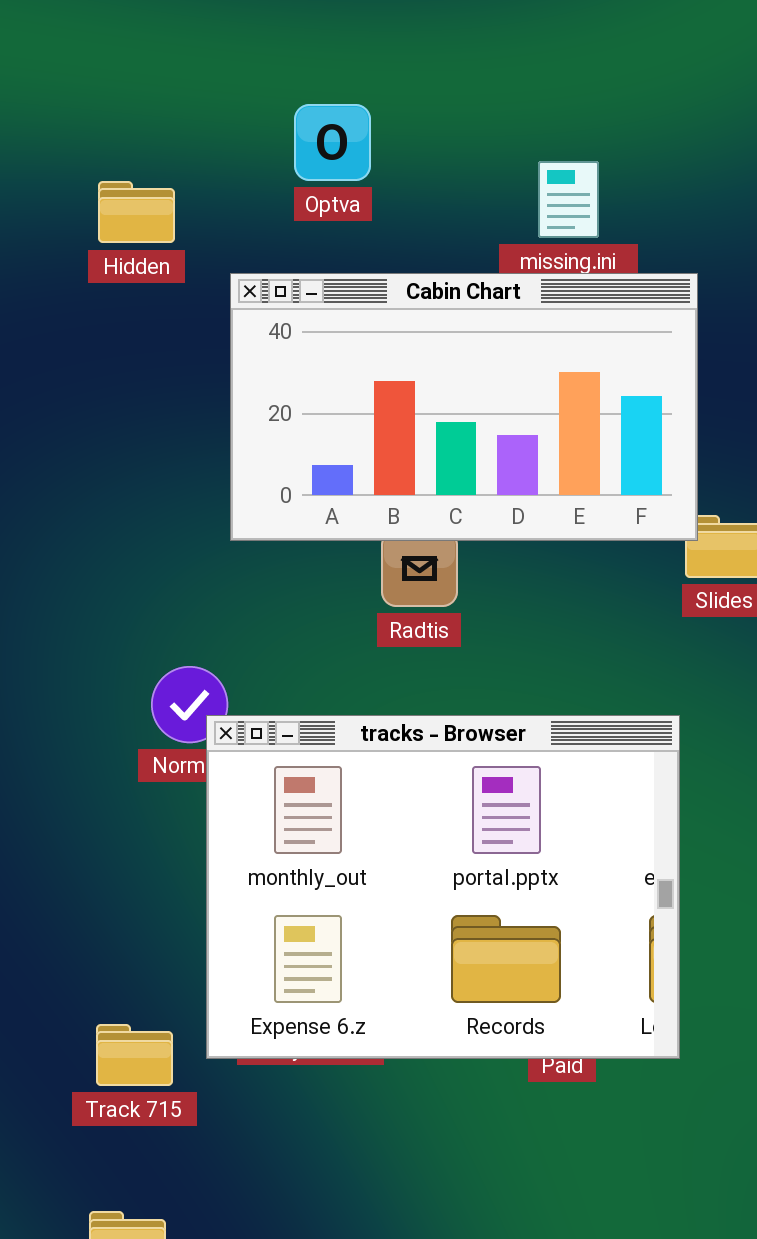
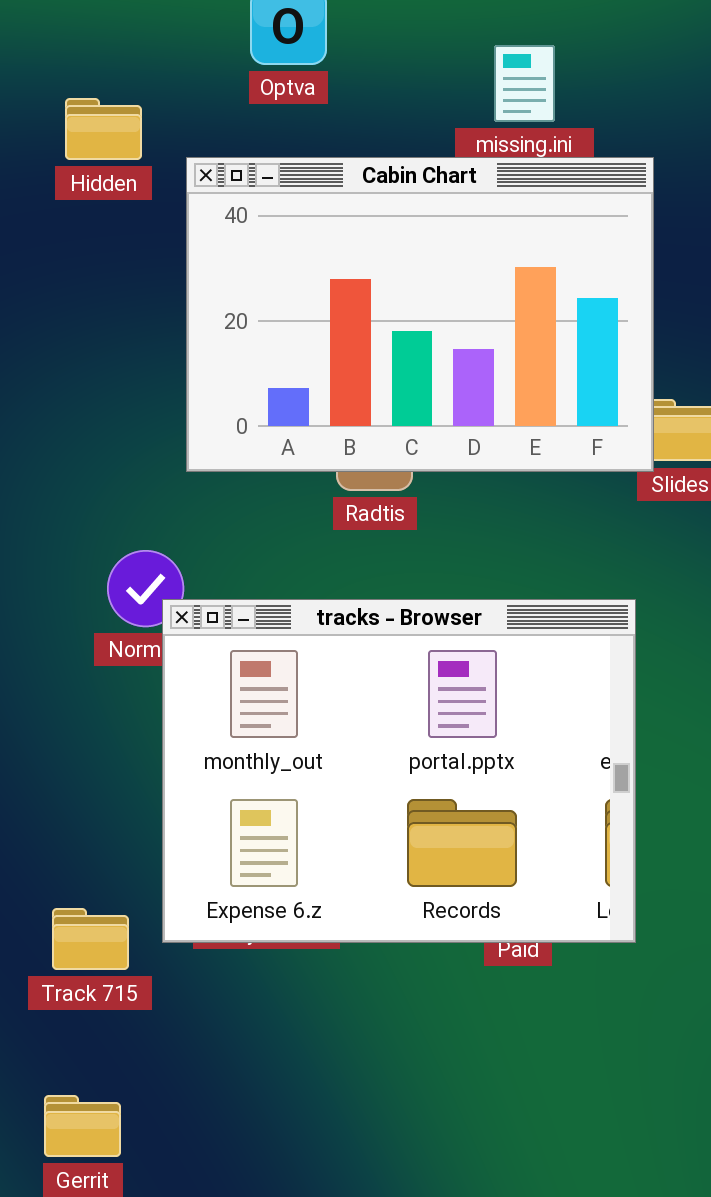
Hidden: [98,181,175,243] -> [65,98,142,160], moved
Cabin Chart: [230,273,698,541] -> [186,157,654,472], resized

